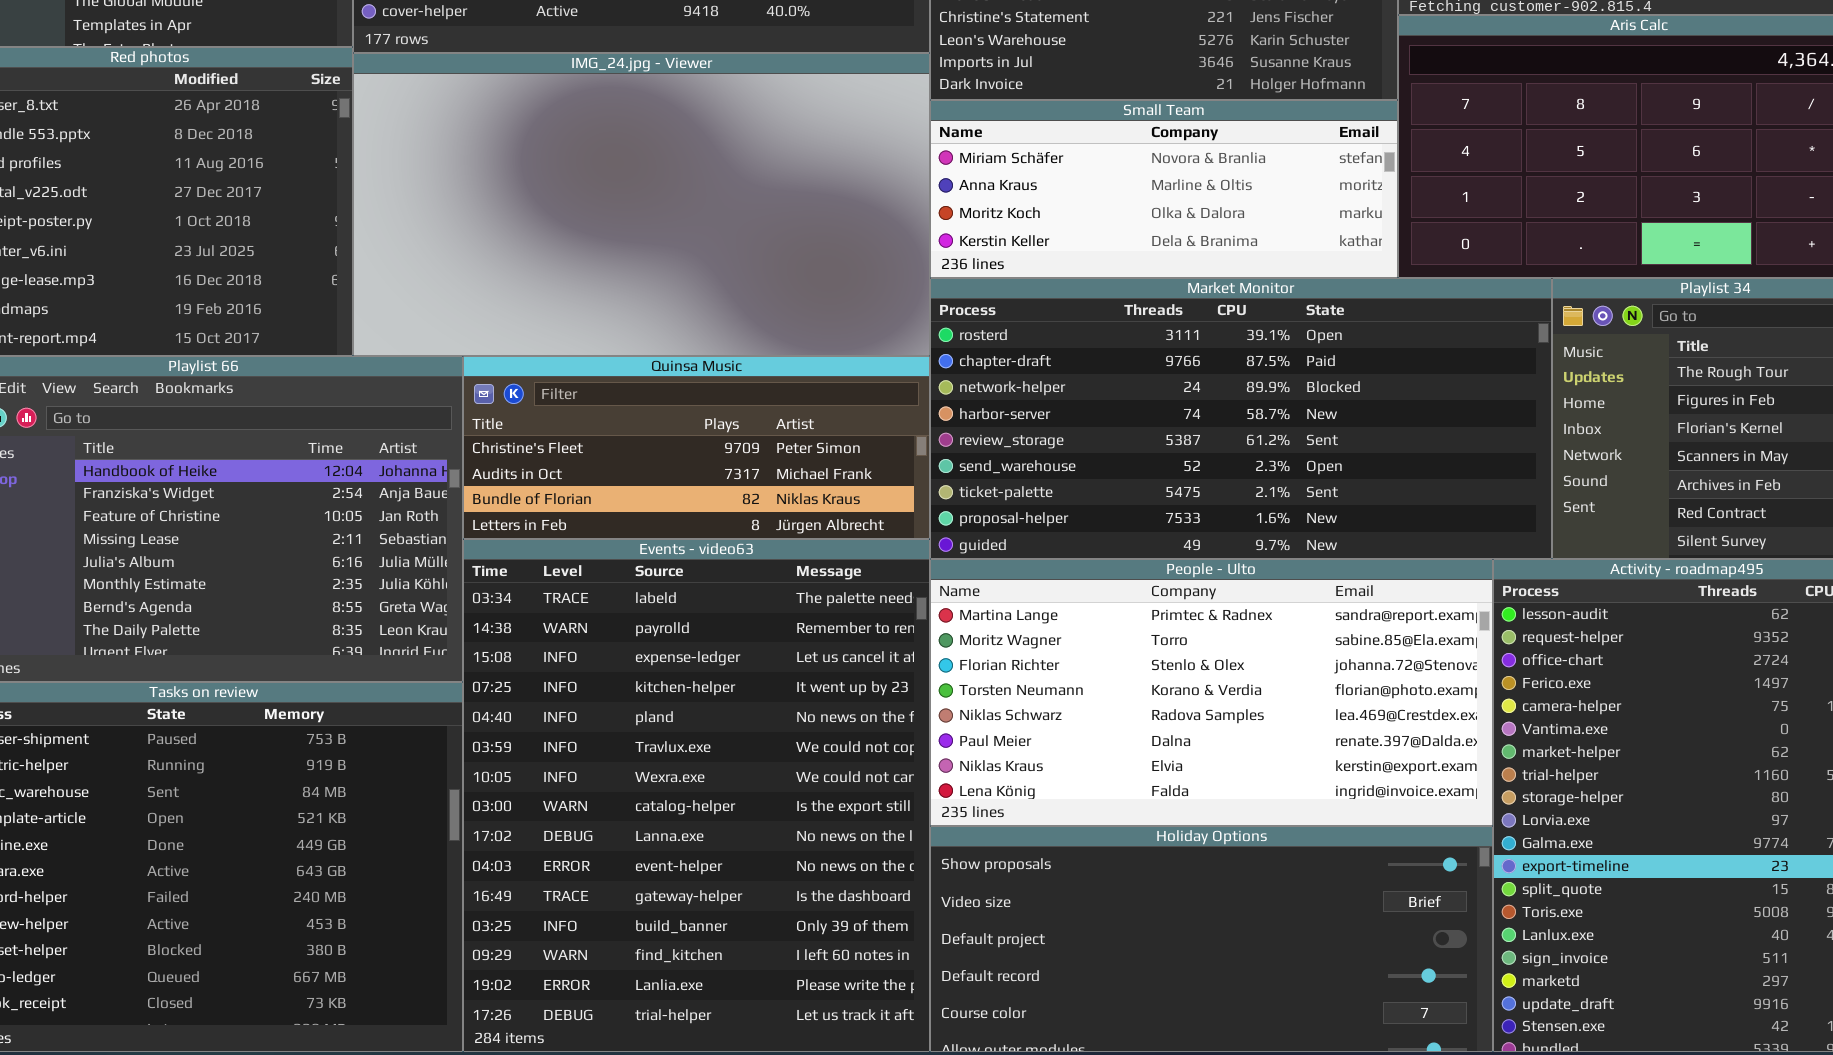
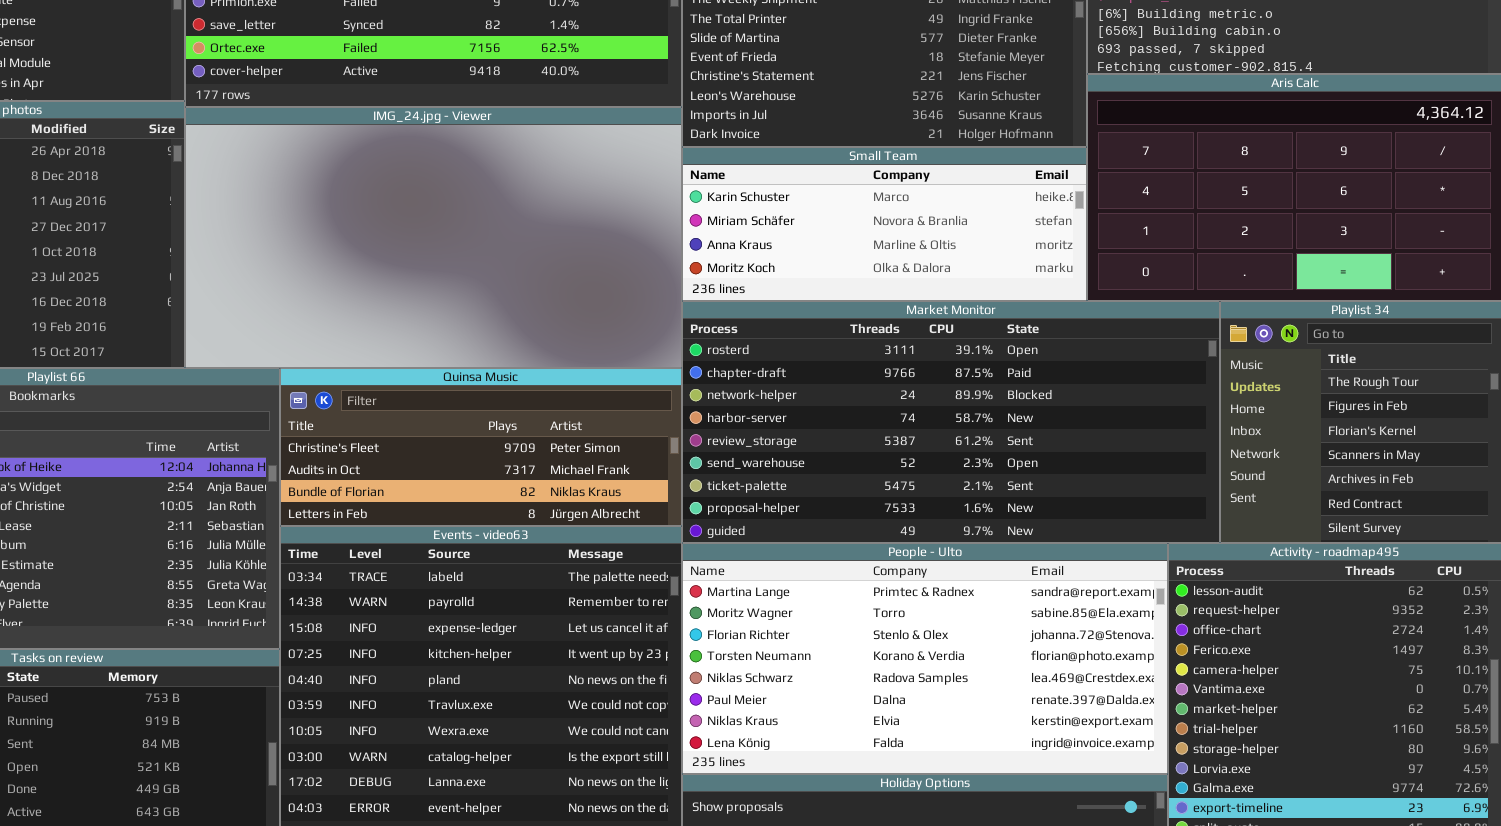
Small Team: [930,100,1398,278] -> [682,147,1087,301], scrolled up 1 row

